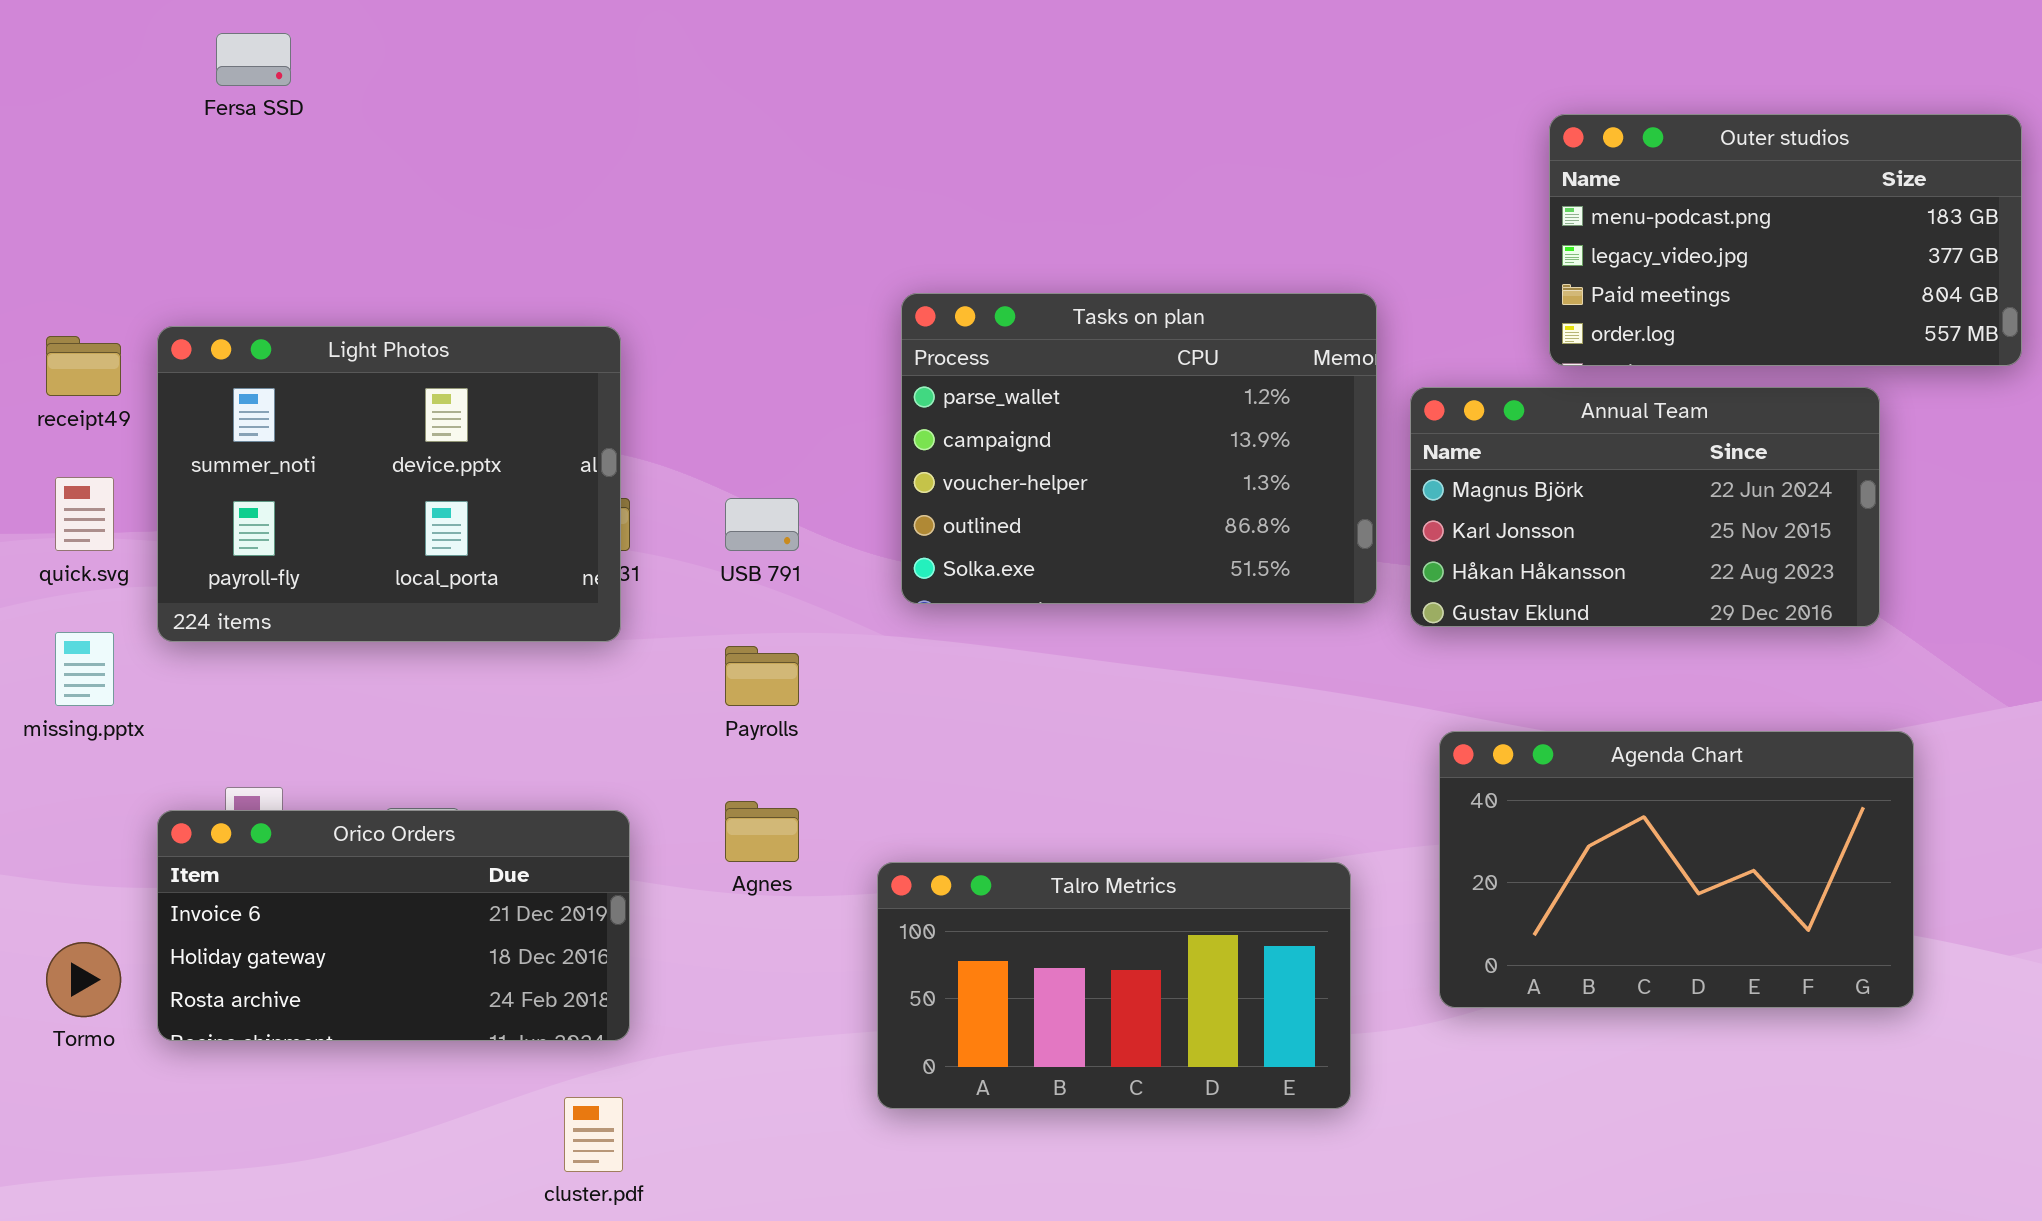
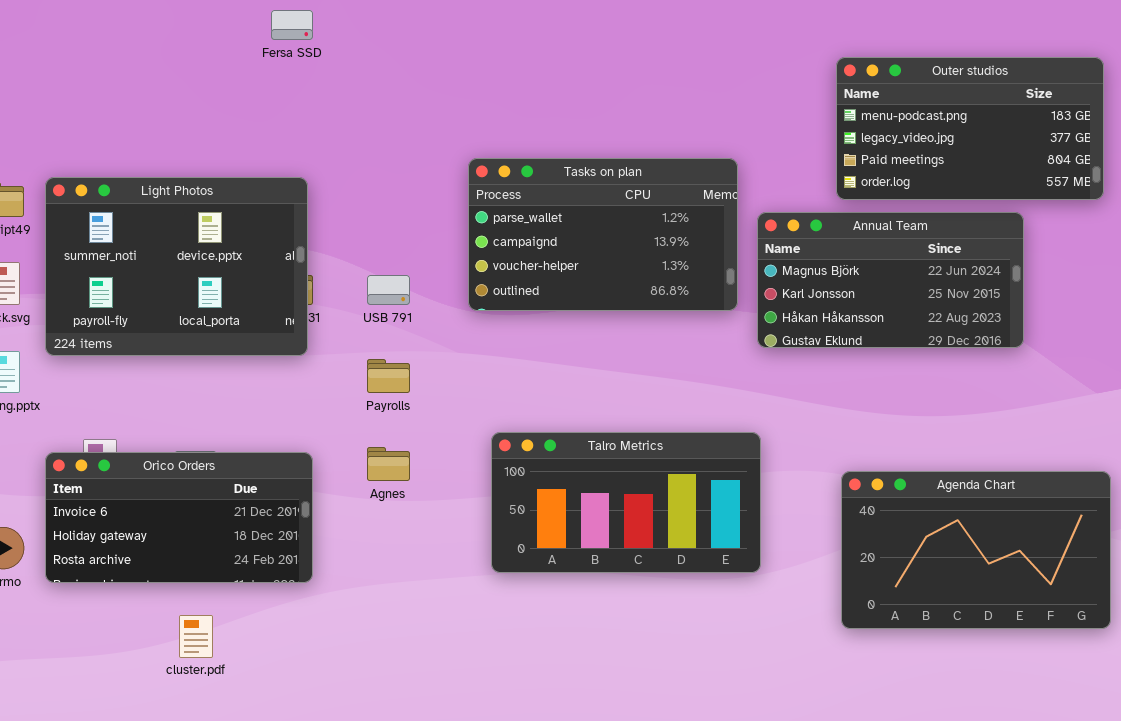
Fersa SSD: [216,33,291,86] -> [271,10,313,40], moved
Tasks on plan: [901,293,1377,604] -> [468,158,738,311], resized
Agenda Chart: [1439,731,1914,1008] -> [841,471,1111,629], moved
Talro Metrics: [877,862,1351,1109] -> [491,432,761,573], moved
cluster.pdf: [564,1097,623,1172] -> [179,615,213,658], moved

